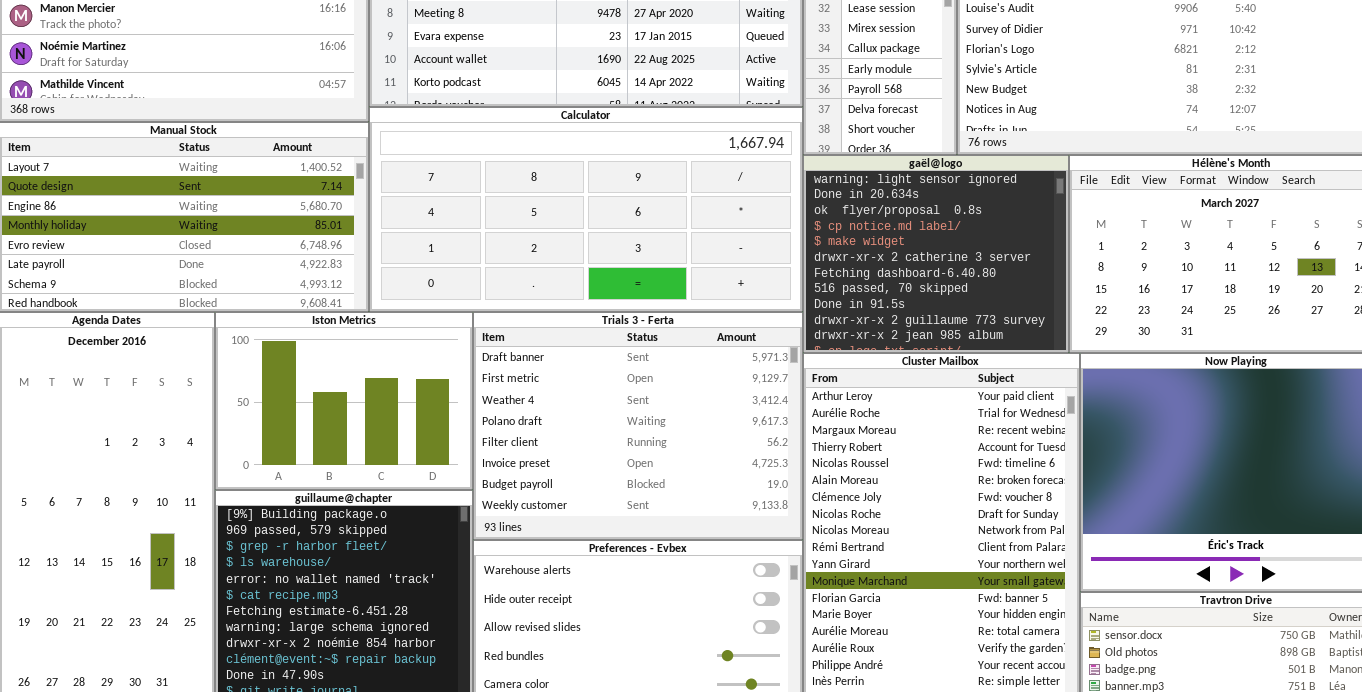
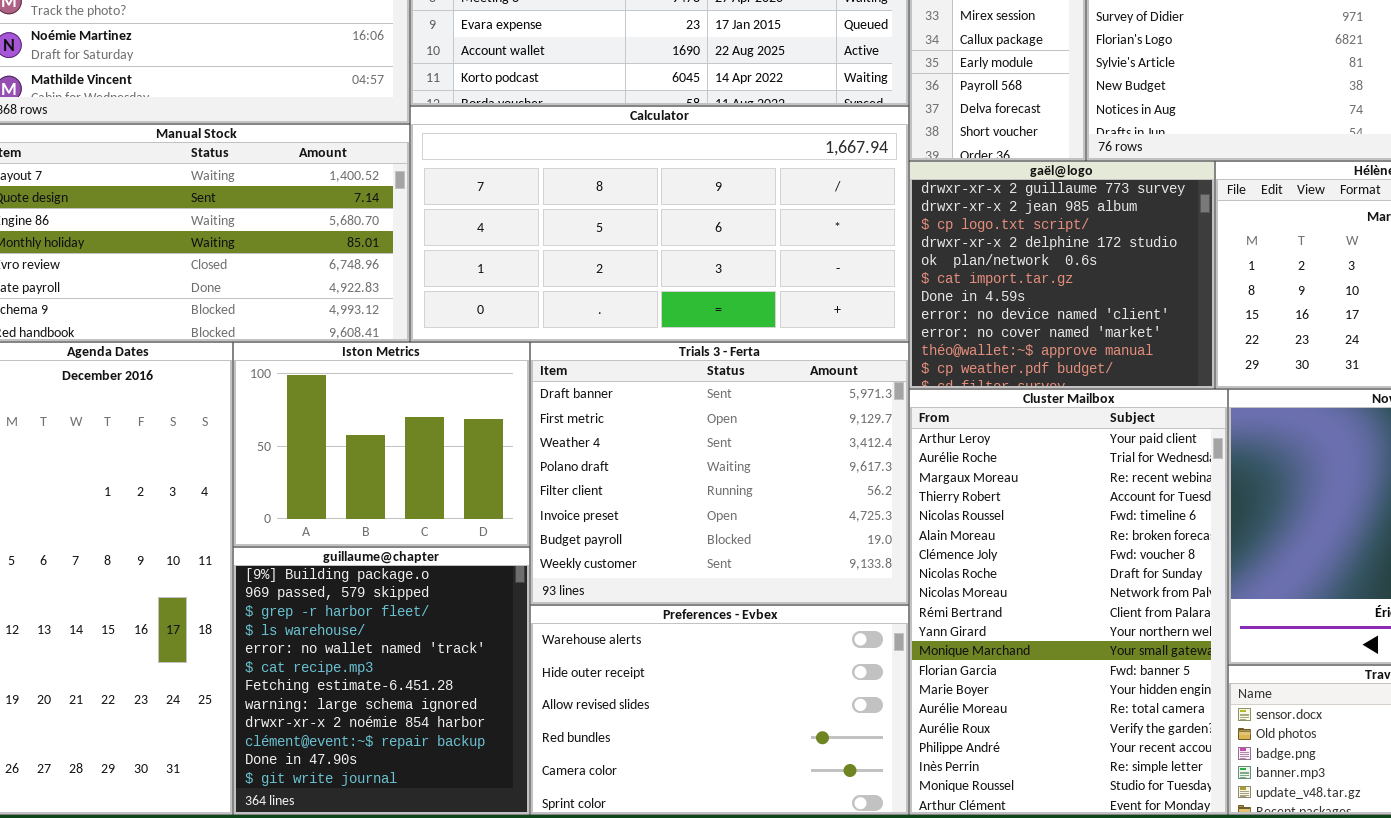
gaël@logo: [803,155,1069,353] -> [909,161,1215,389], scrolled down 9 rows

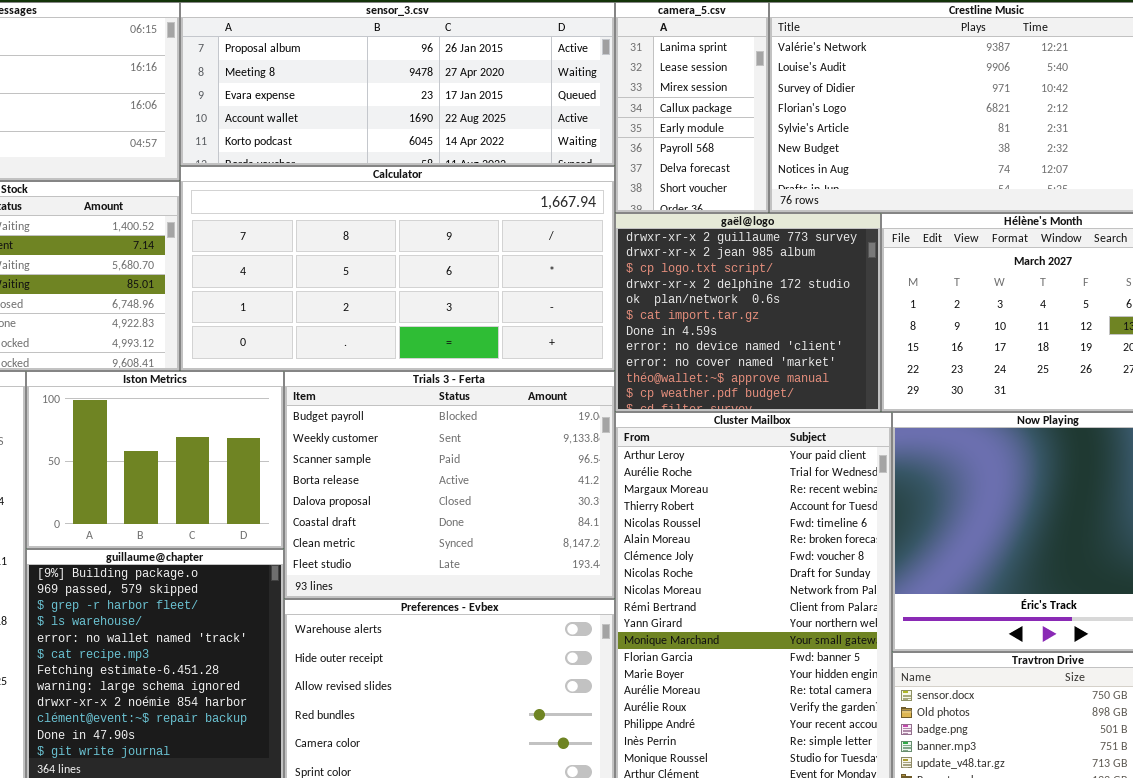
Trials 3 - Ferta: [530,342,909,605] -> [284,371,615,599], scrolled down 6 rows

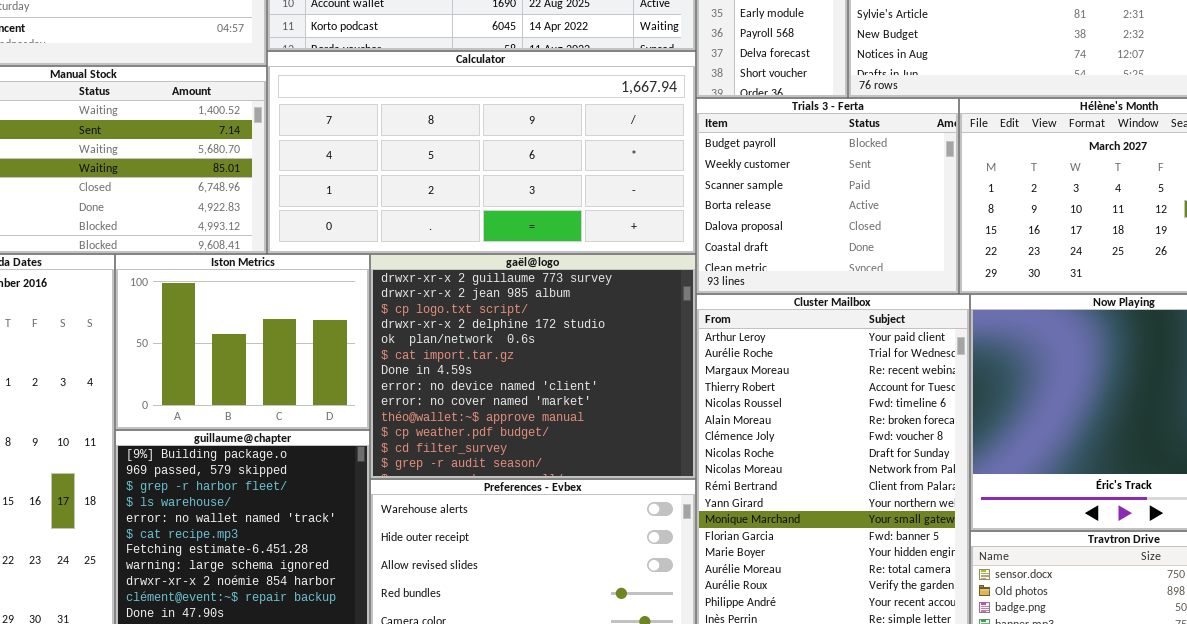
gaël@logo: [615,213,881,412] -> [370,254,696,479], moved, resized
Trials 3 - Ferta: [284,371,615,599] -> [696,98,959,294], moved, resized

